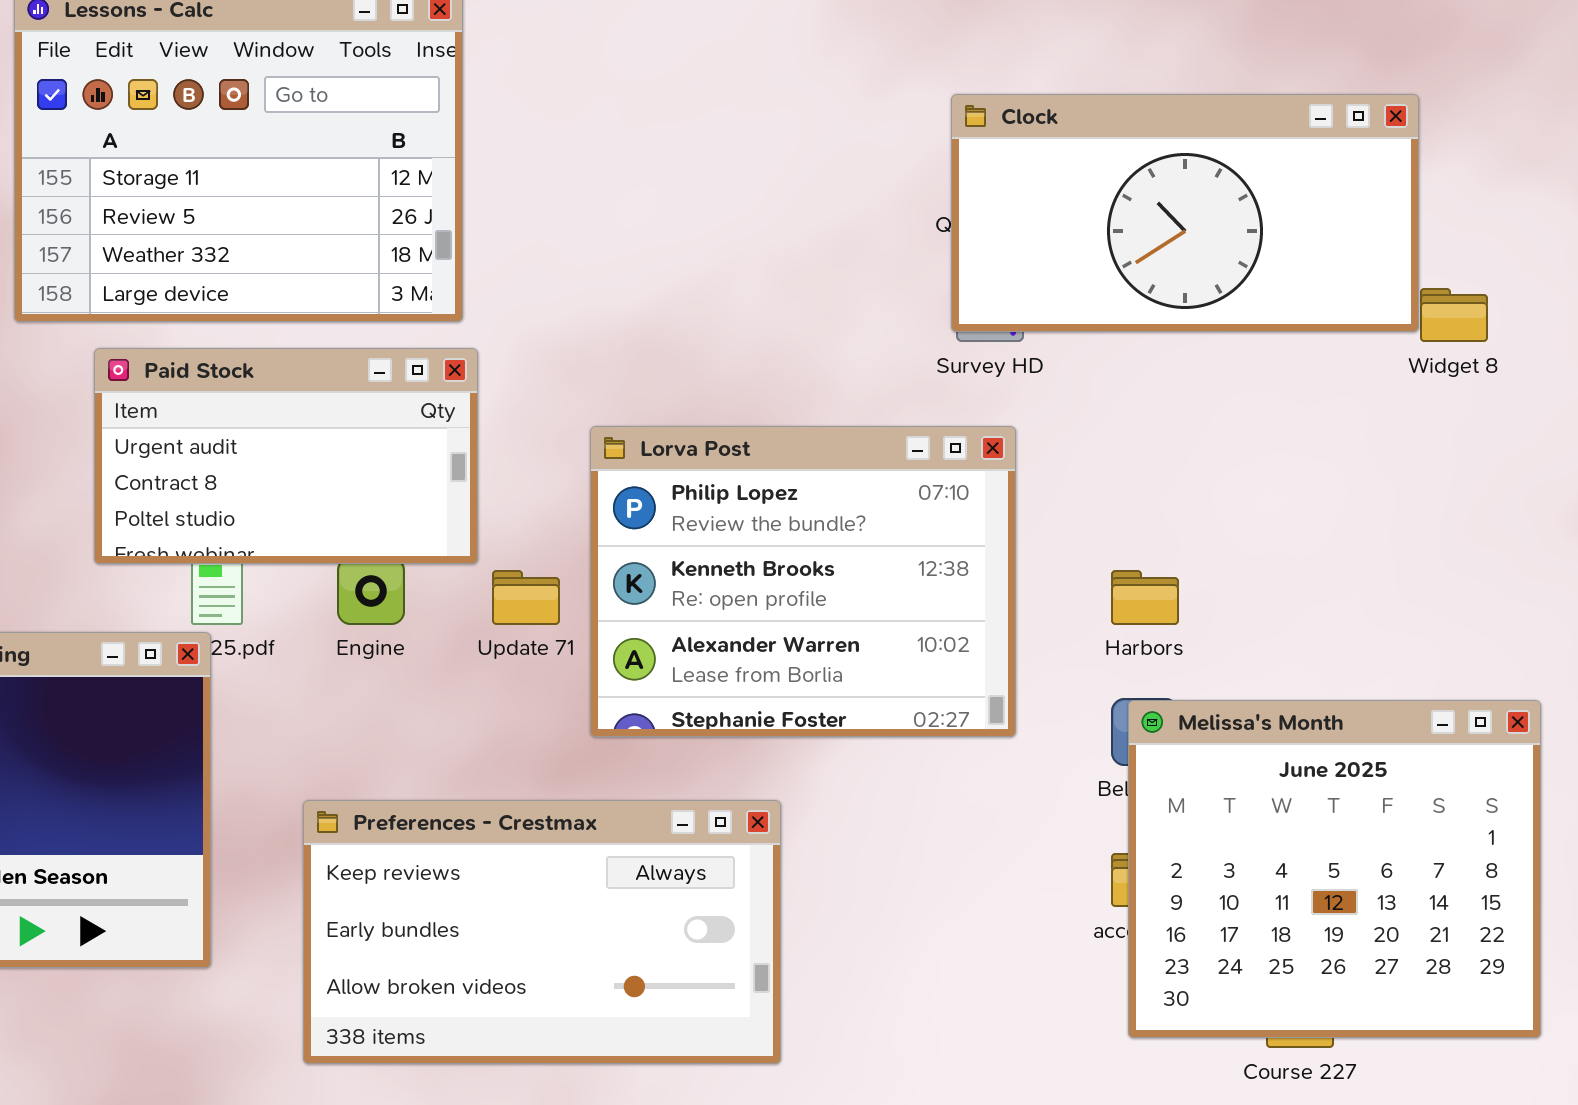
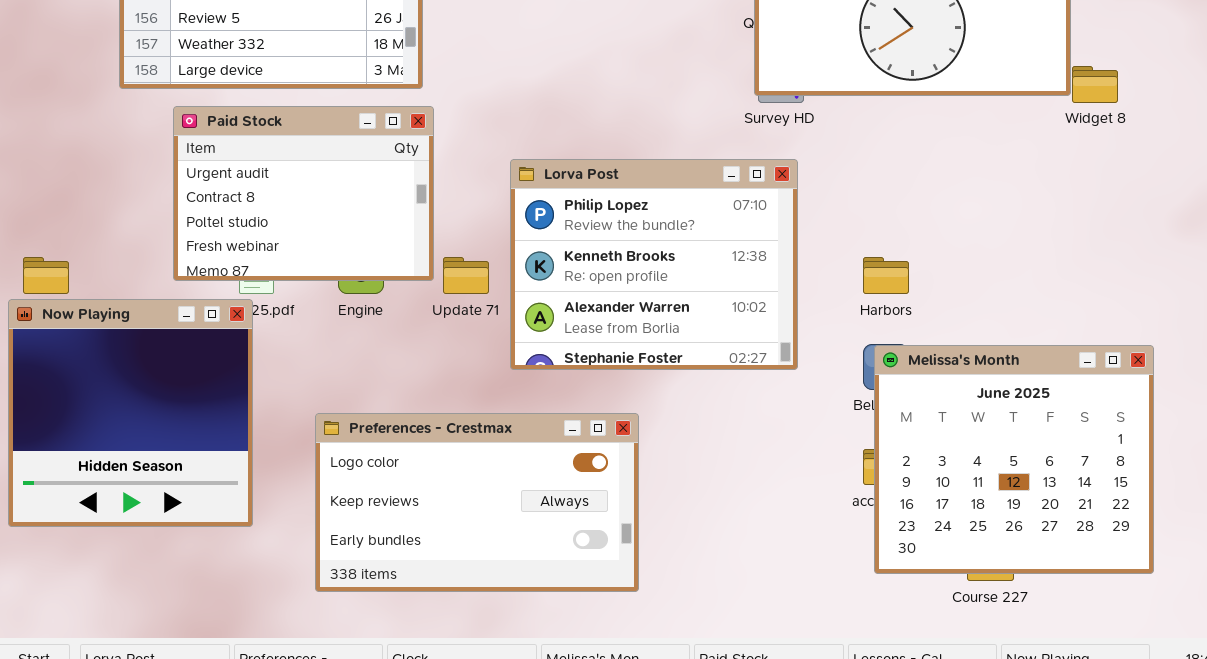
Paid Stock: [94,348,478,564] -> [173,106,434,281], resized
Preferences - Crestmax: [303,800,781,1064] -> [315,413,639,592], scrolled up 1 row

